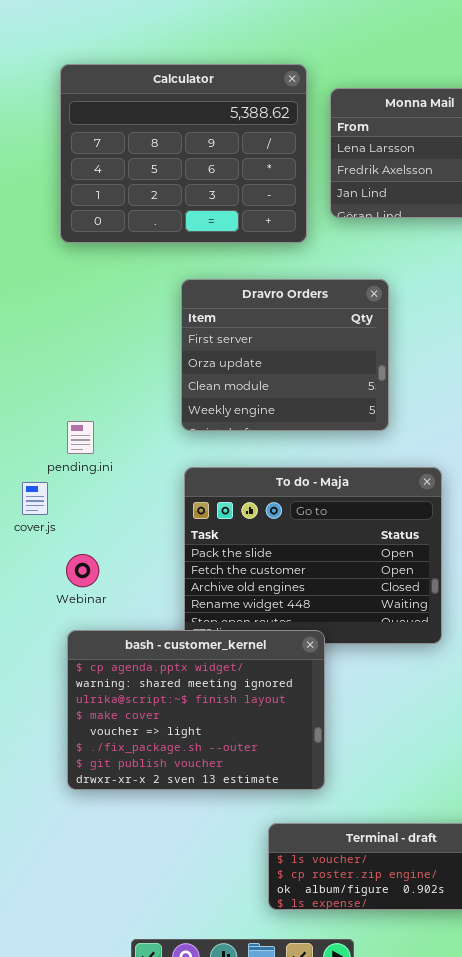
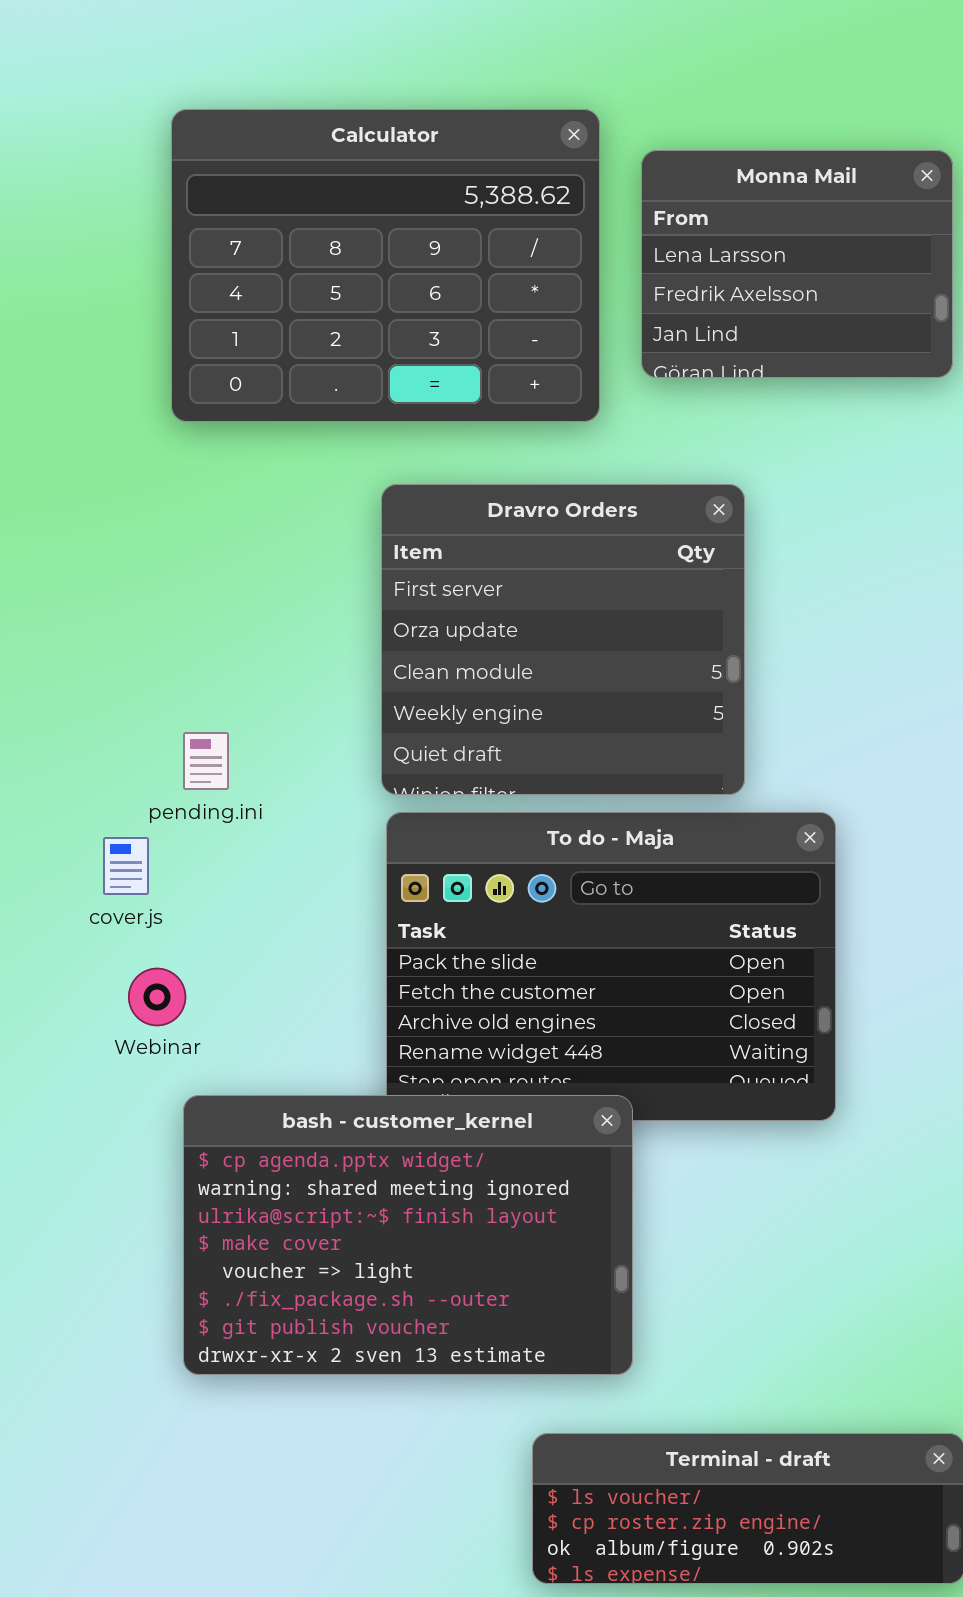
Dravro Orders: [181,279,389,431] -> [381,484,745,795], resized
Webinar: [66,554,99,587] -> [128,968,186,1026], moved

